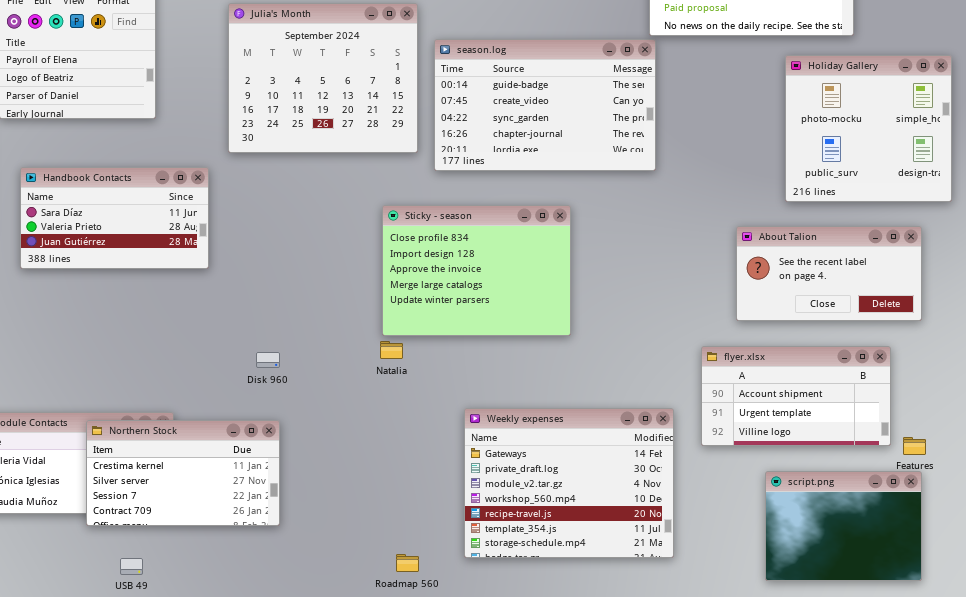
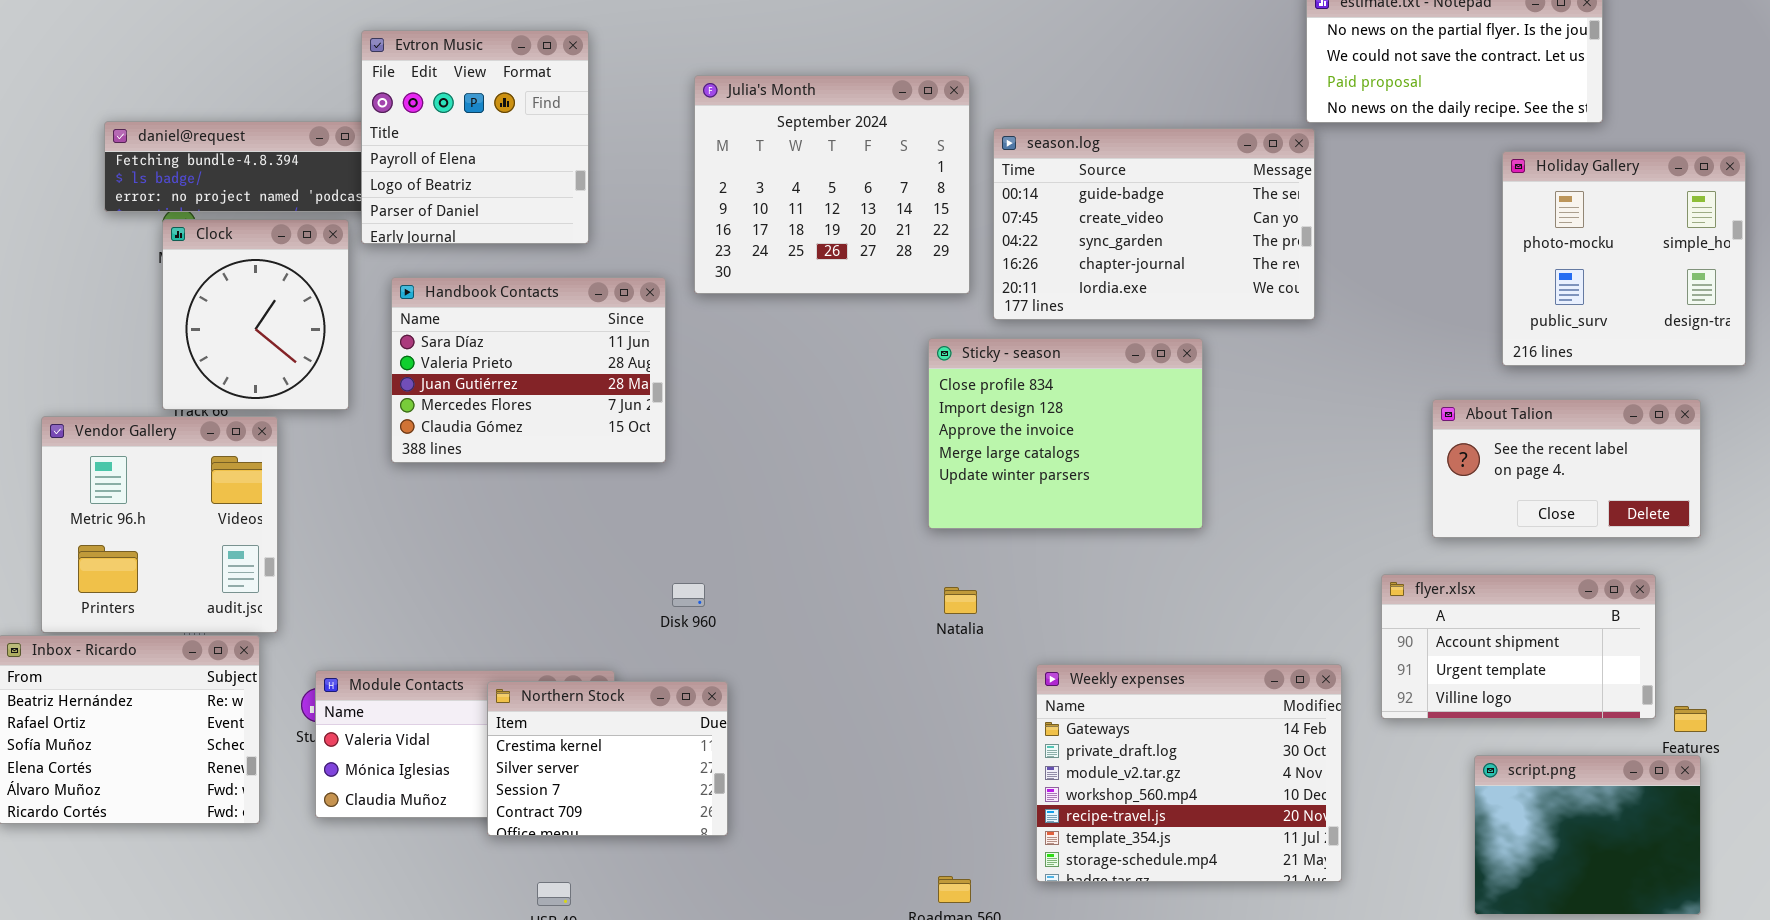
Handbook Contacts: [20,167,209,269] -> [391,277,666,463], resized
Sticky - season: [382,205,571,336] -> [928,338,1203,529], moved
Natalia: [380,341,403,359] -> [944,587,977,614], moved
Disk 960: [256,352,280,368] -> [672,583,705,607], moved
Northern Stock: [86,420,280,526] -> [487,681,728,836], resized

